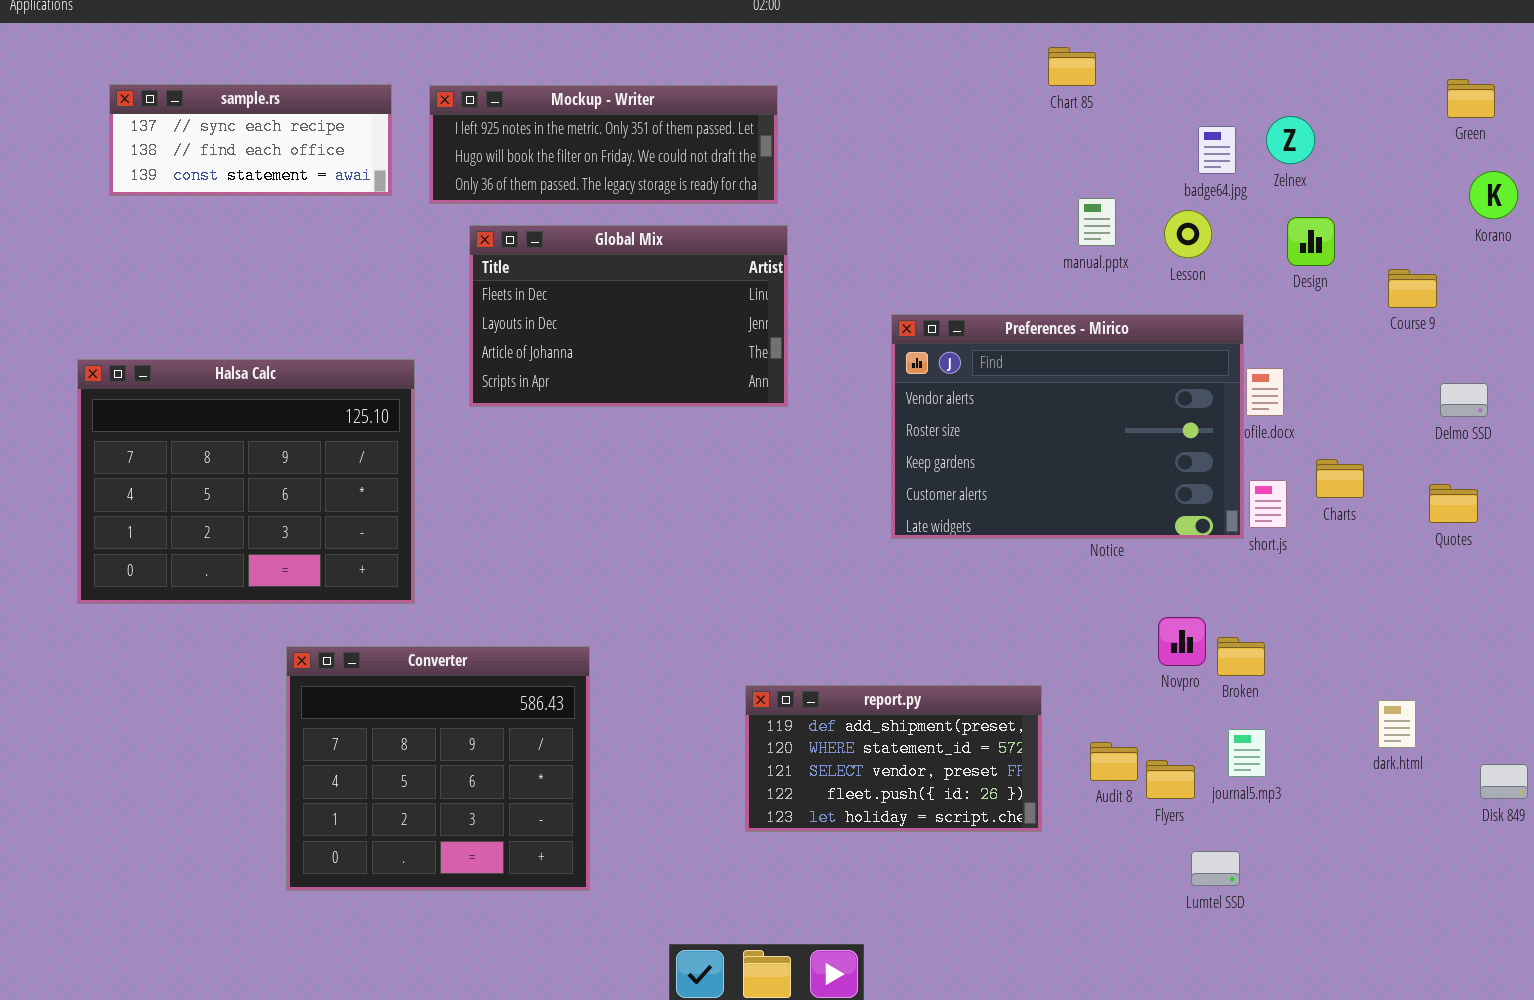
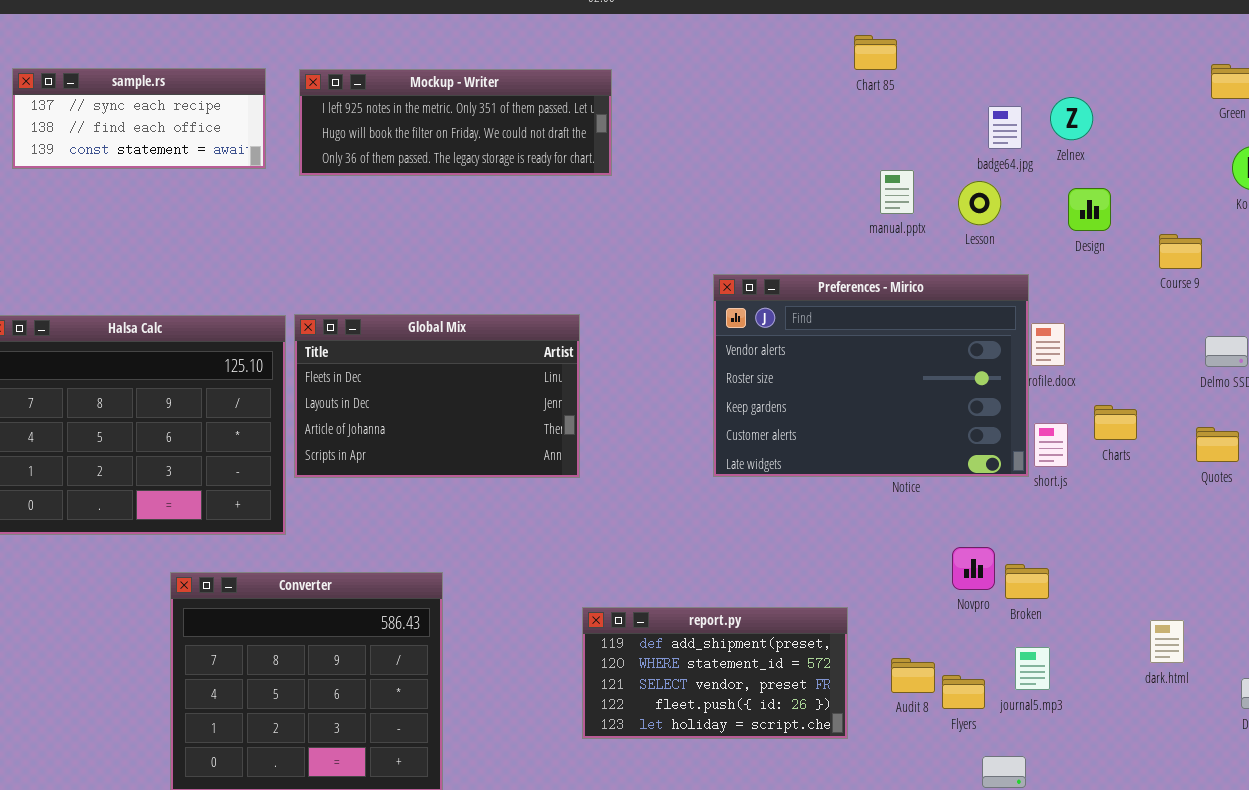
Global Mix: [469,225,788,407] -> [294,314,580,478], moved

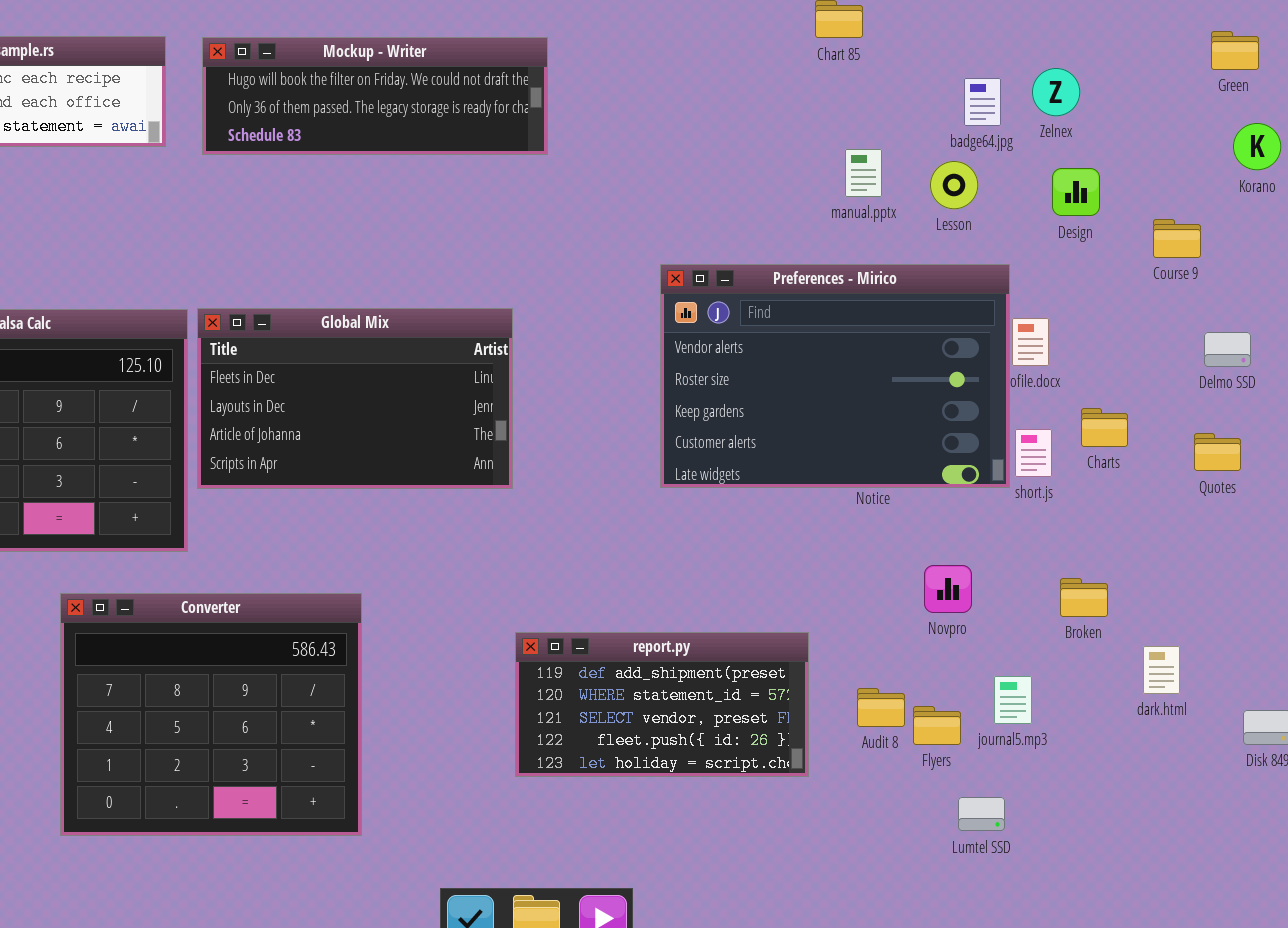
Mockup - Writer: [299,69,612,176] -> [202,37,548,155], scrolled down 1 row
Broken: [1005,564,1049,599] -> [1060,578,1108,617], moved

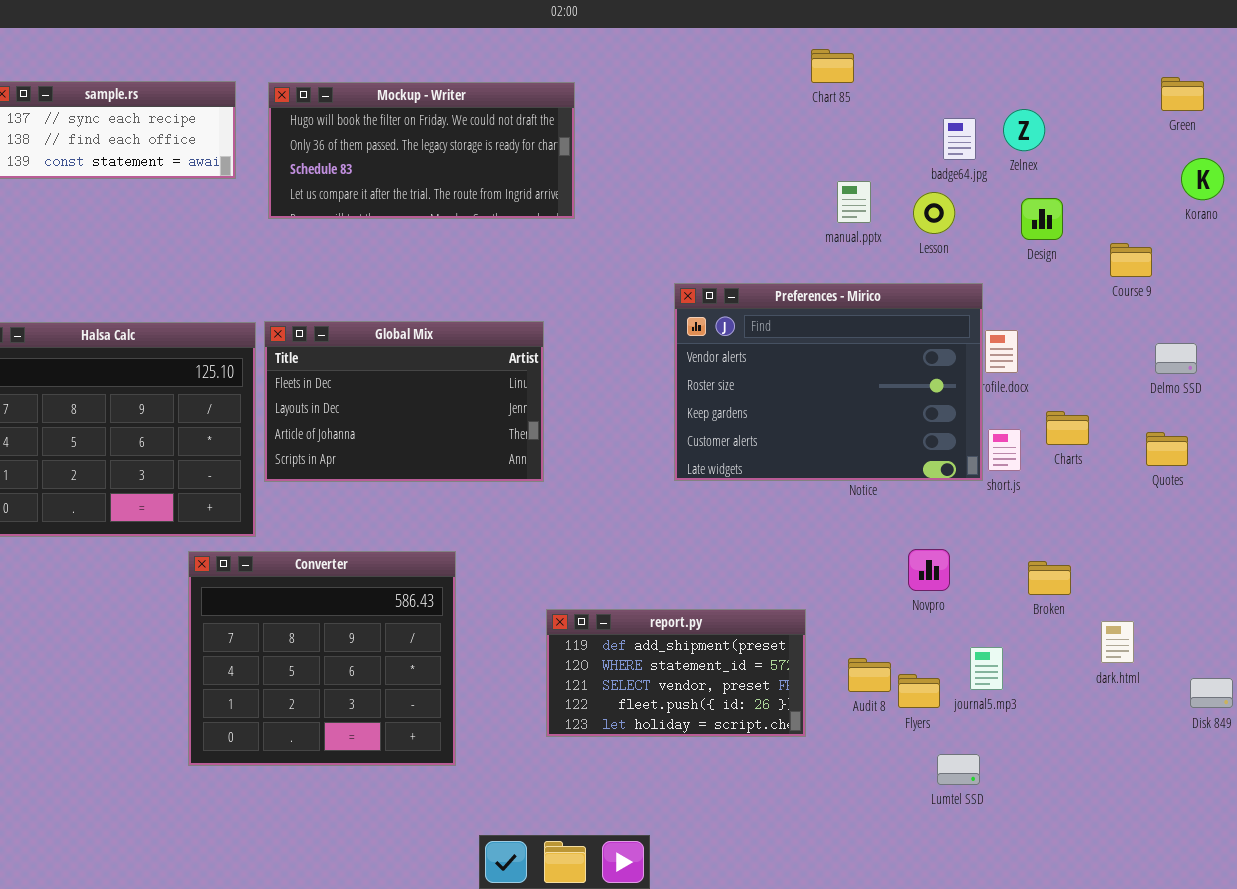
Mockup - Writer: [202,37,548,155] -> [268,82,575,219], resized
Converter: [60,593,362,836] -> [188,551,456,766], moved

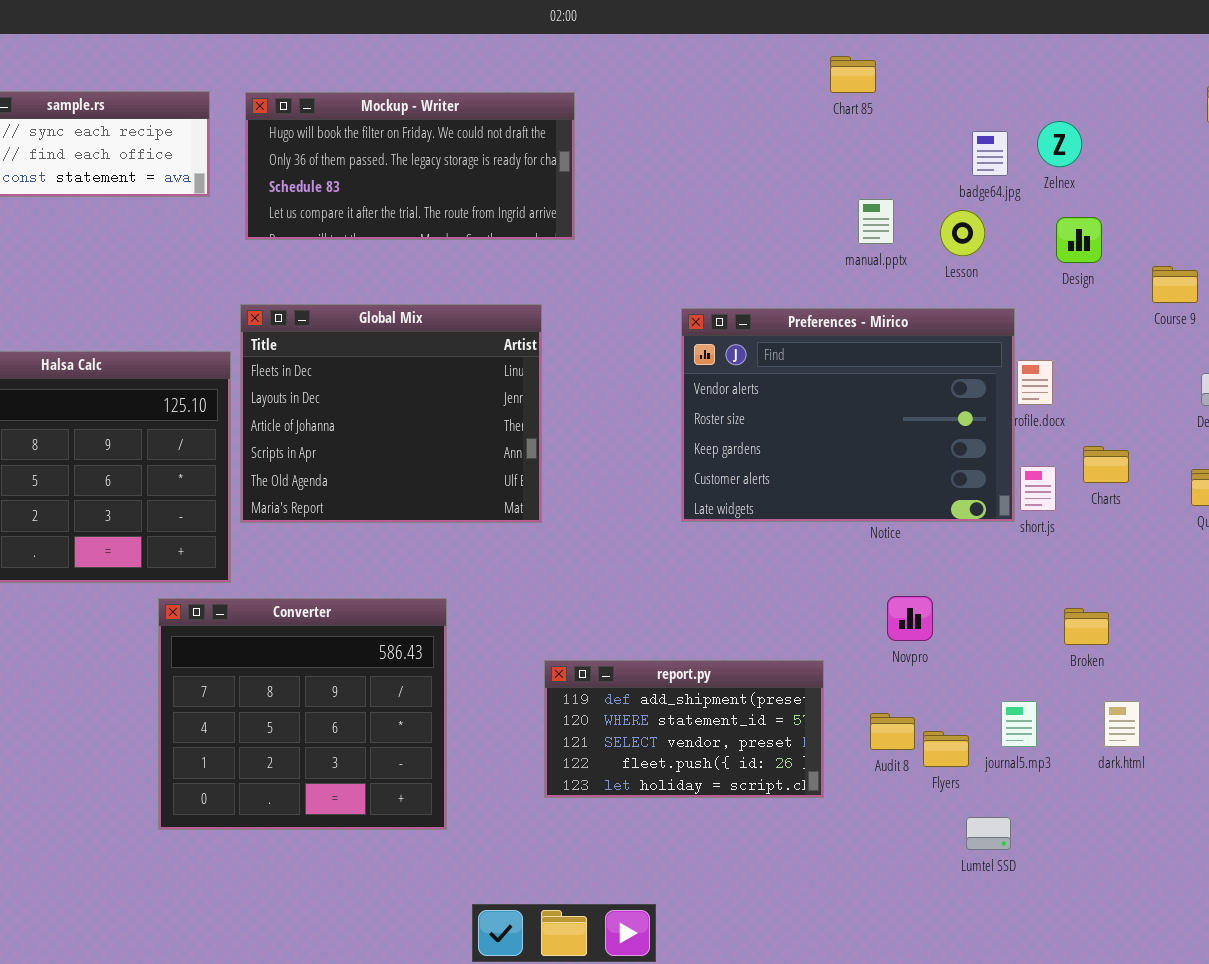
Global Mix: [264,321,544,482] -> [240,304,542,523], resized
Novpro: [908,549,950,591] -> [887,596,933,641], moved
dark.html: [1101,621,1134,663] -> [1104,701,1140,747], moved

